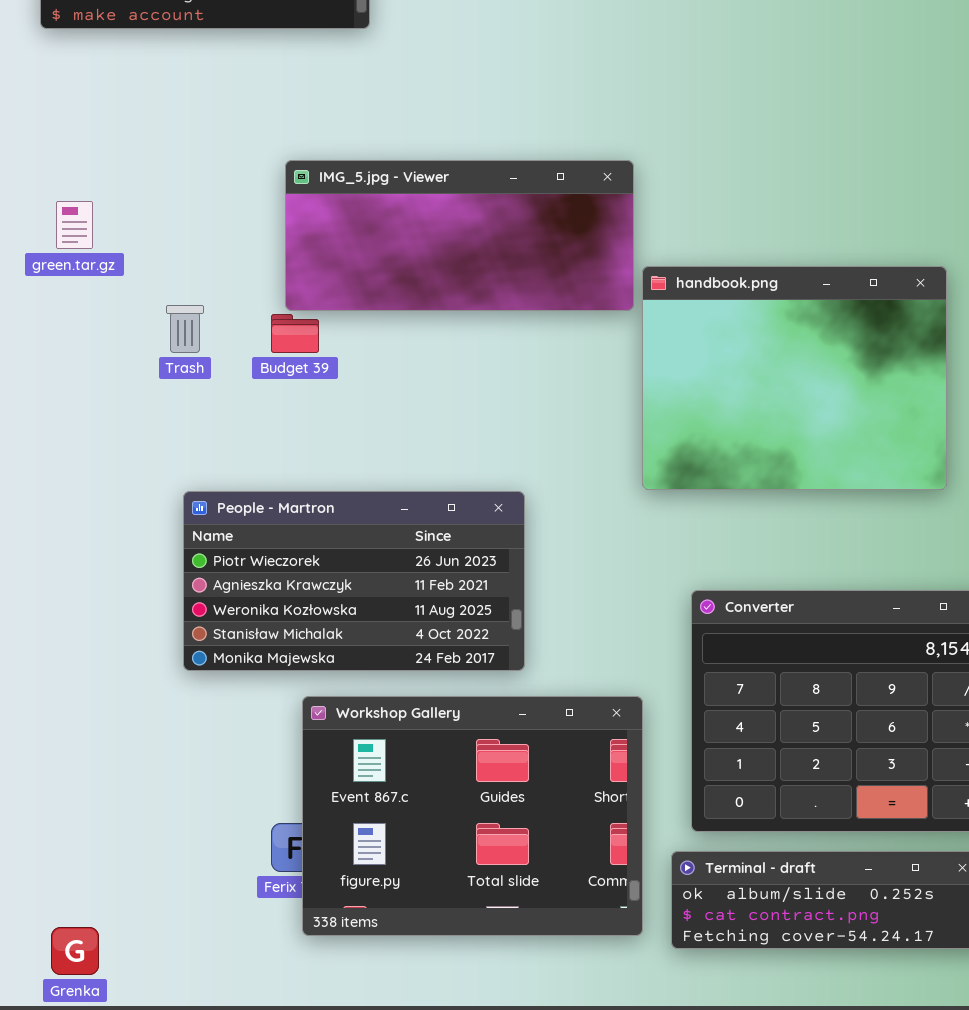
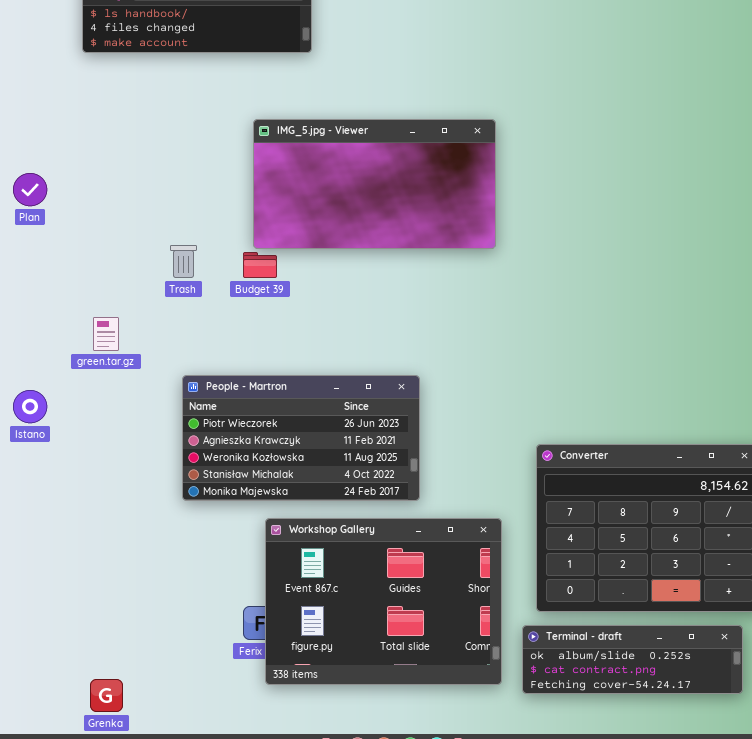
IMG_5.jpg - Viewer: [285,160,634,311] -> [253,119,496,249], resized
green.tar.gz: [56,201,93,249] -> [93,317,119,351], moved
handbook.png: [642,266,947,490] -> none, closed

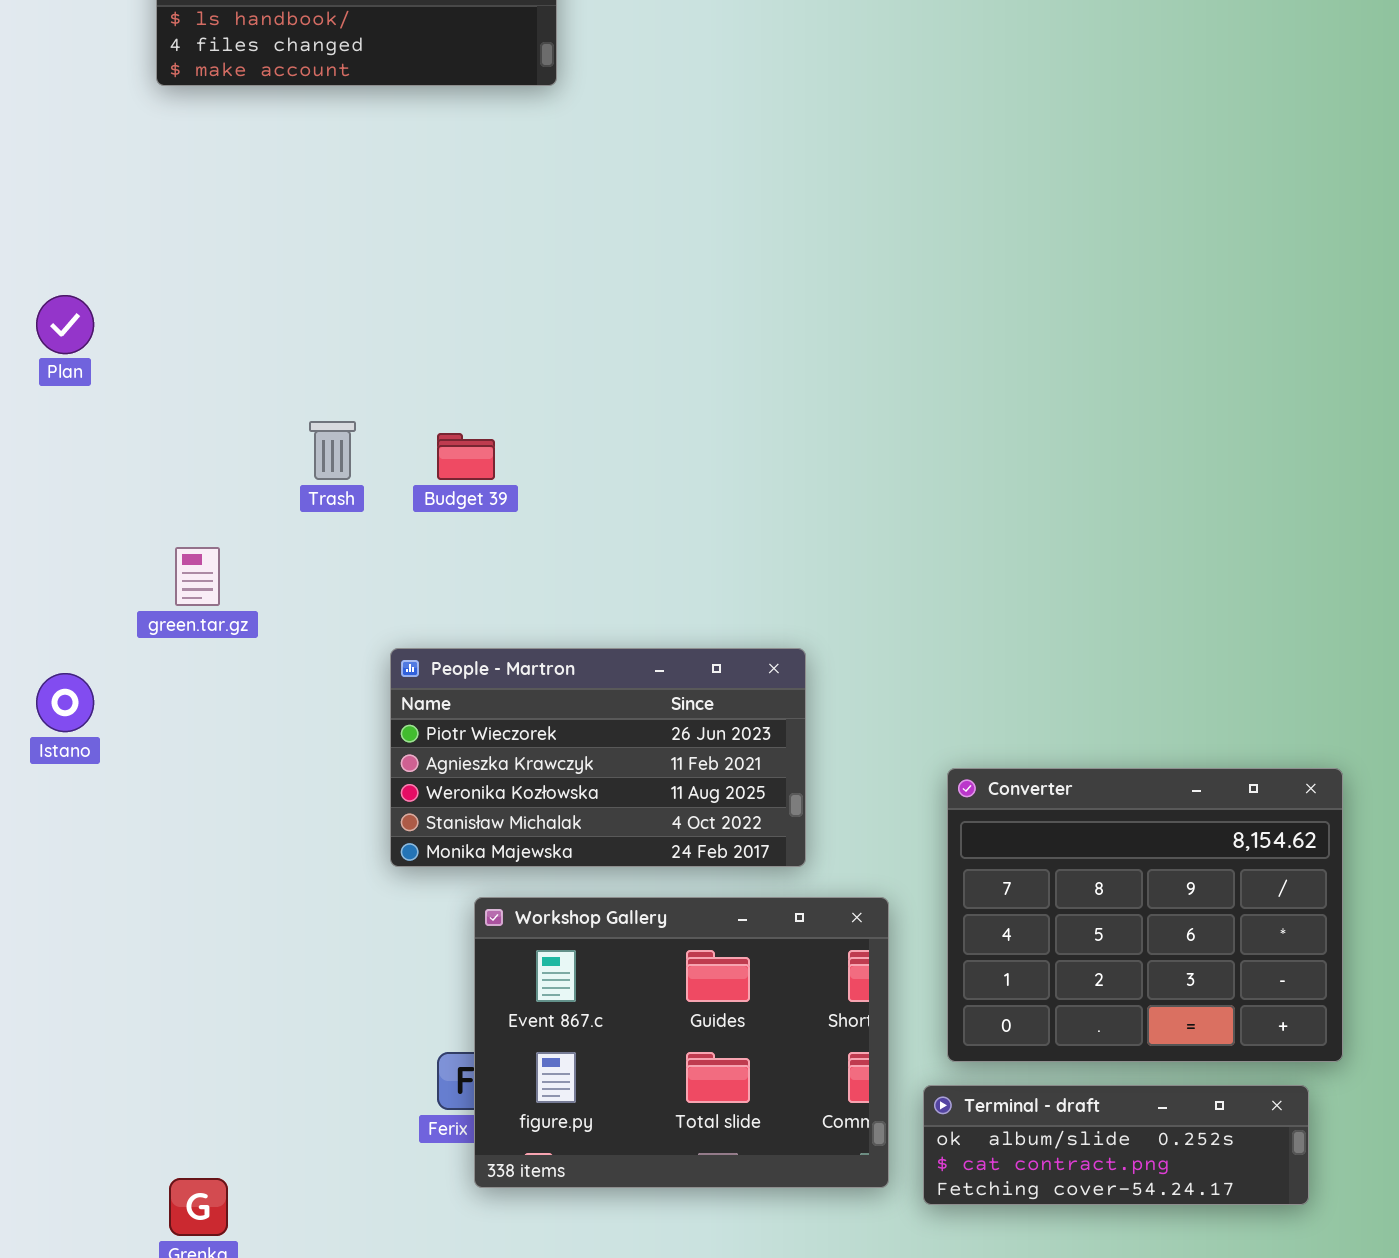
IMG_5.jpg - Viewer: [253,119,496,249] -> none, closed
People - Martron: [182,375,420,501] -> [390,648,806,867], moved

